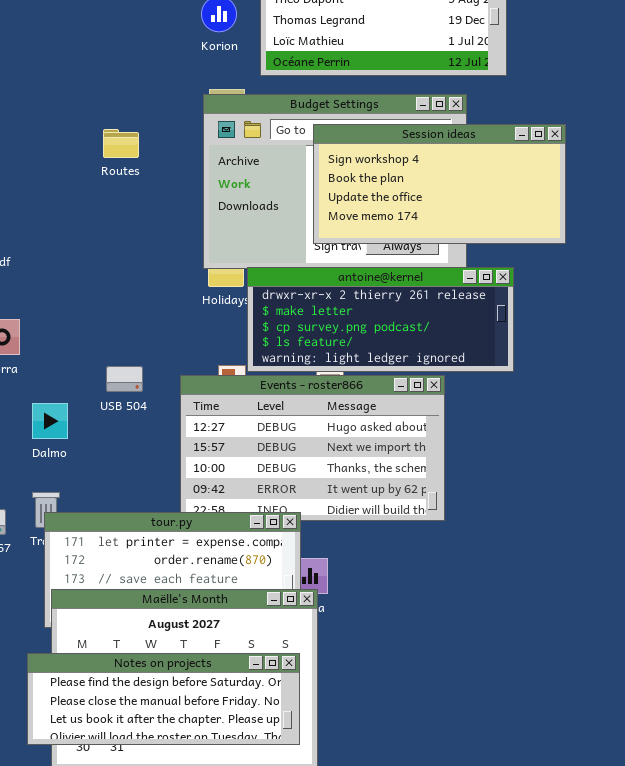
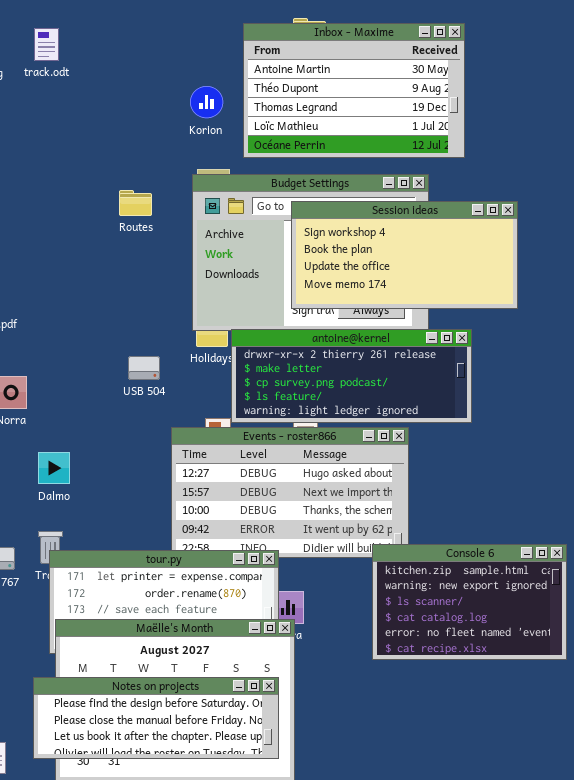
Routes: [103,129,139,158] -> [119,190,152,216], moved
USB 504: [106,366,143,392] -> [128,356,160,380], moved
Console 6: none -> [372,544,567,660], opened

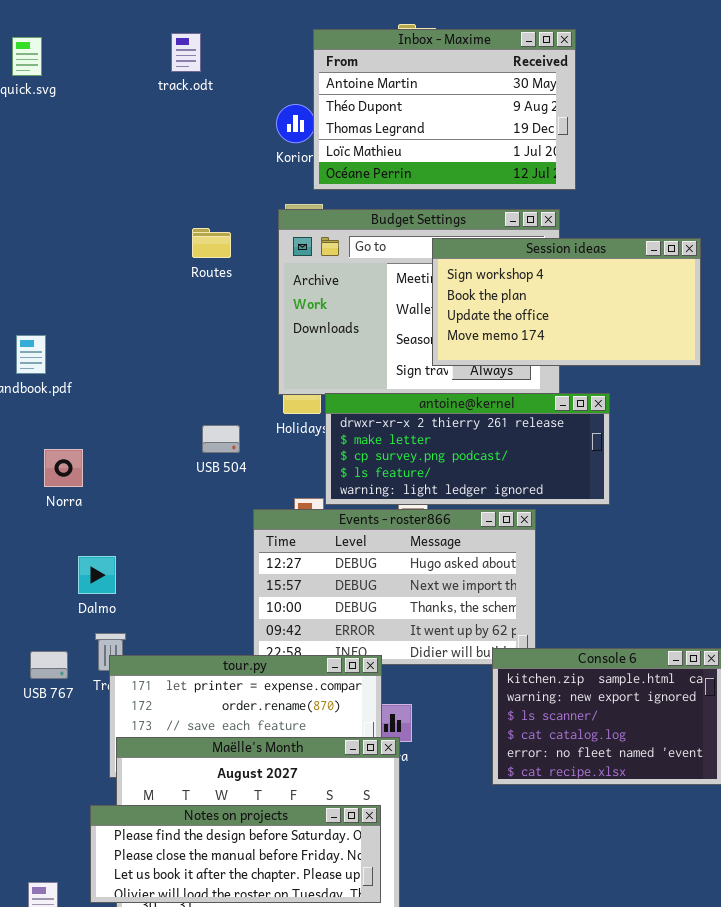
Inbox - Maxime: [243,23,465,158] -> [313,29,576,190], moved
track.odt: [34,28,59,61] -> [171,33,201,72], moved
Session ideas: [291,201,518,309] -> [432,238,701,366], moved
Dalmo: [38,452,70,484] -> [78,556,116,594], moved

